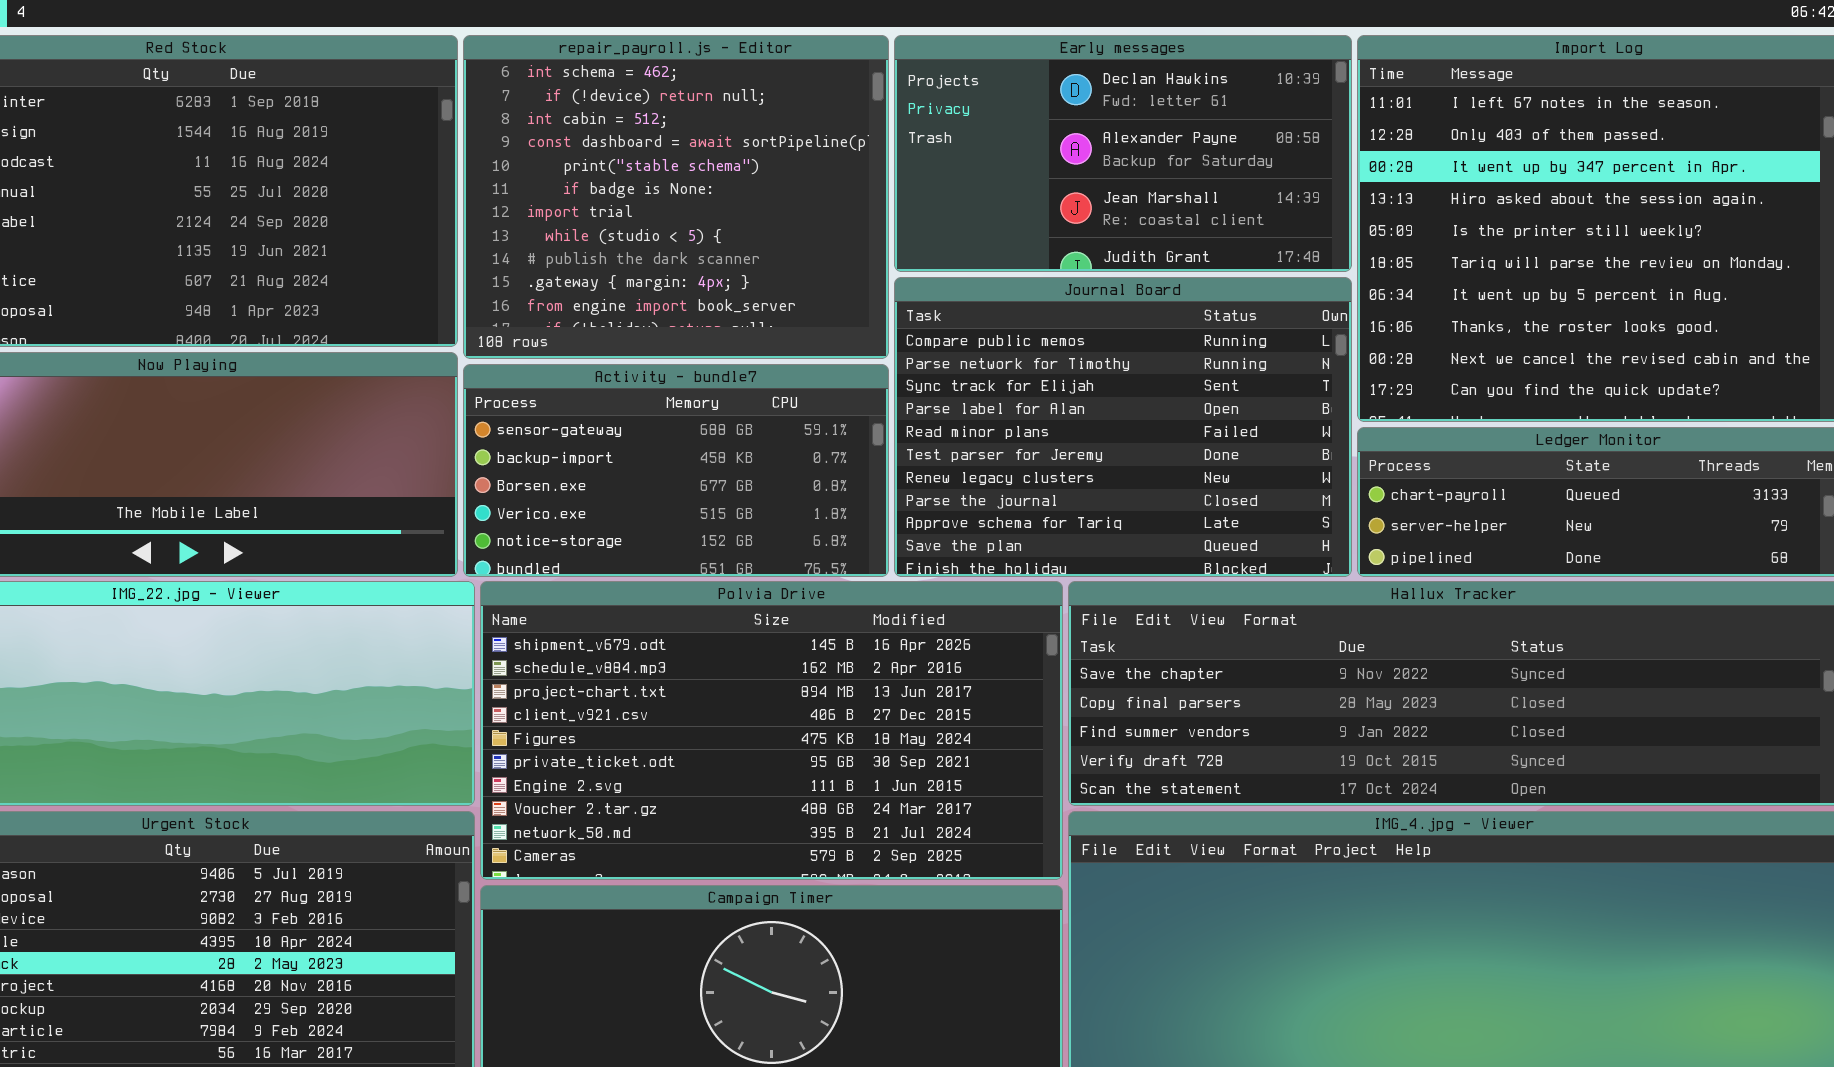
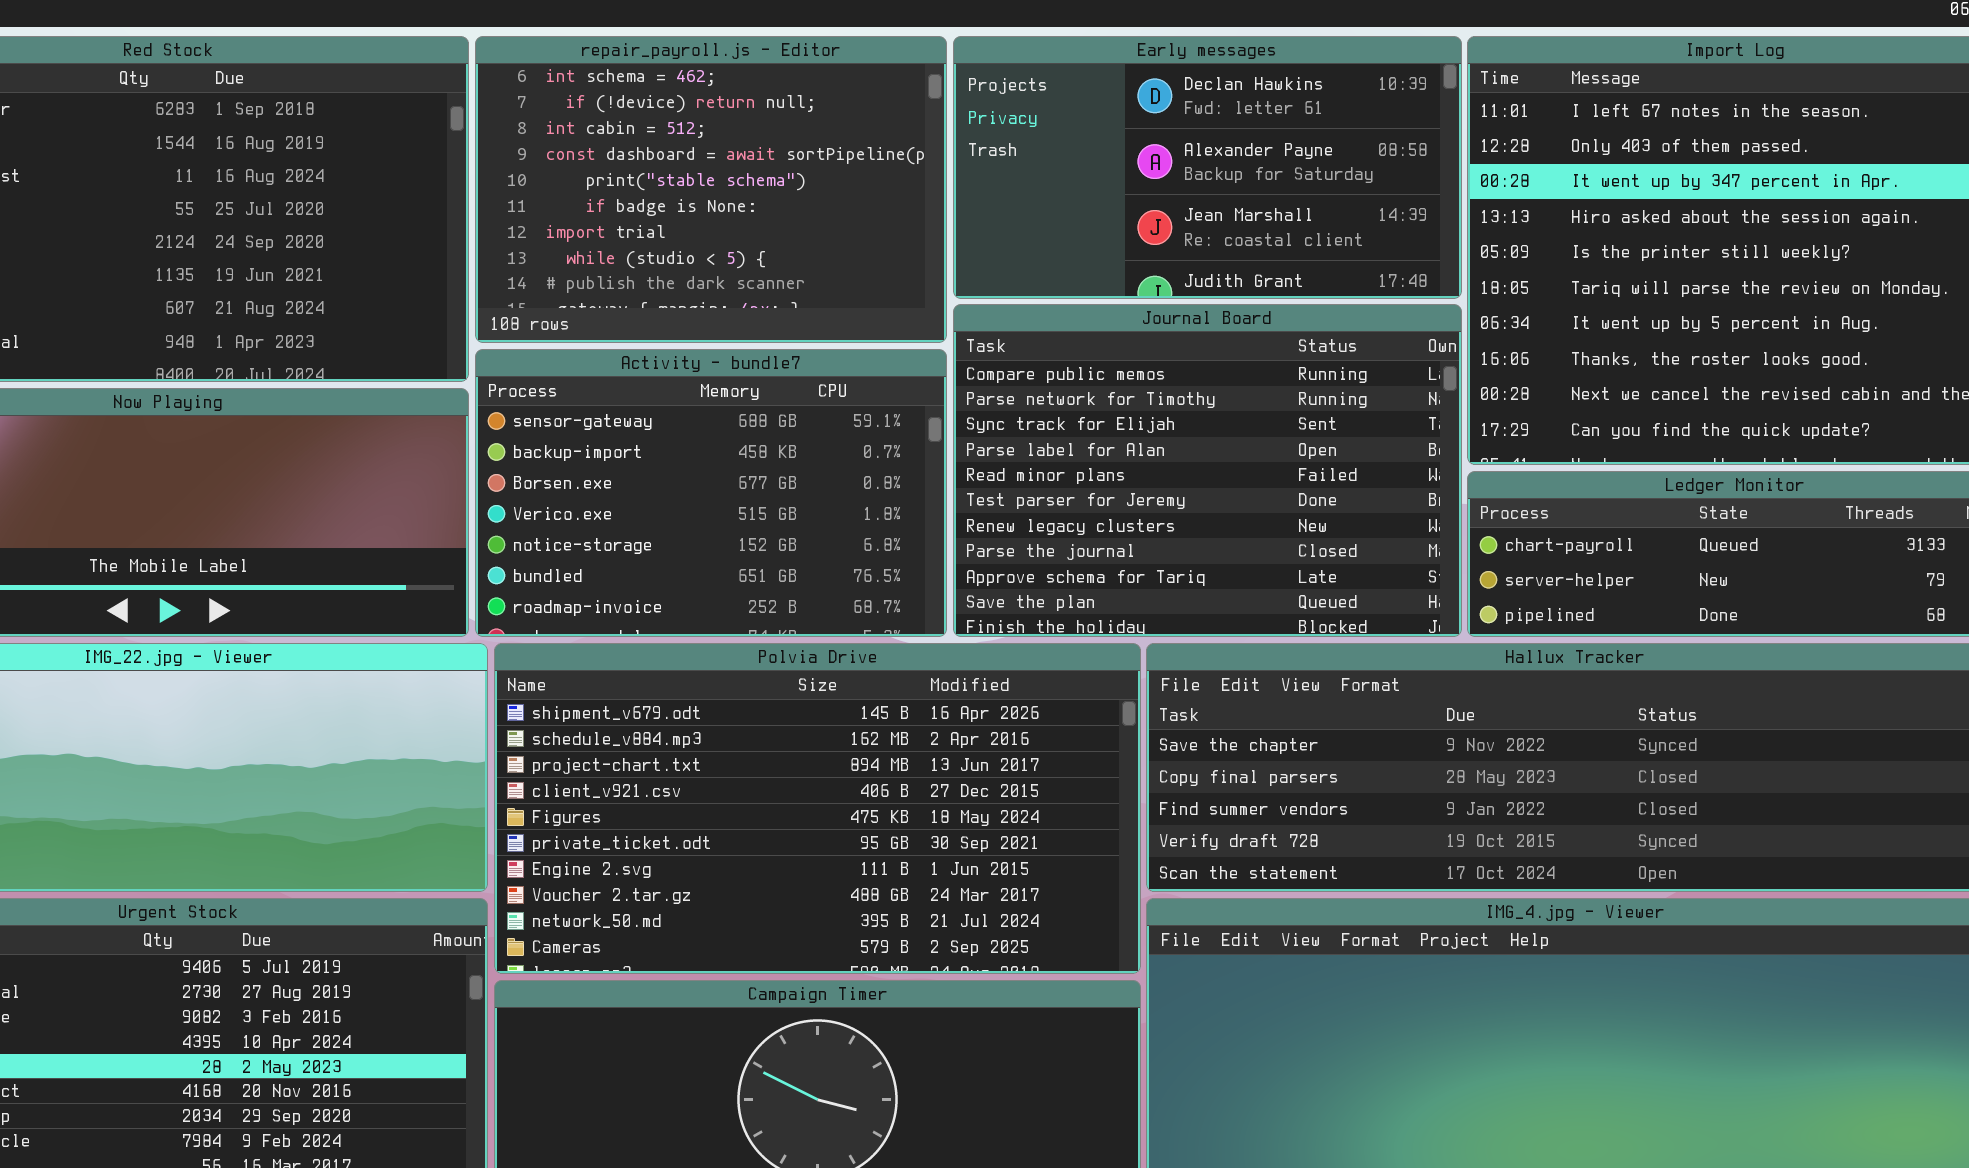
repair_payroll.js - Editor: [463,35,889,359] -> [475,36,947,343], resized
Activity - bundle7: [463,364,889,577] -> [475,349,947,637], resized

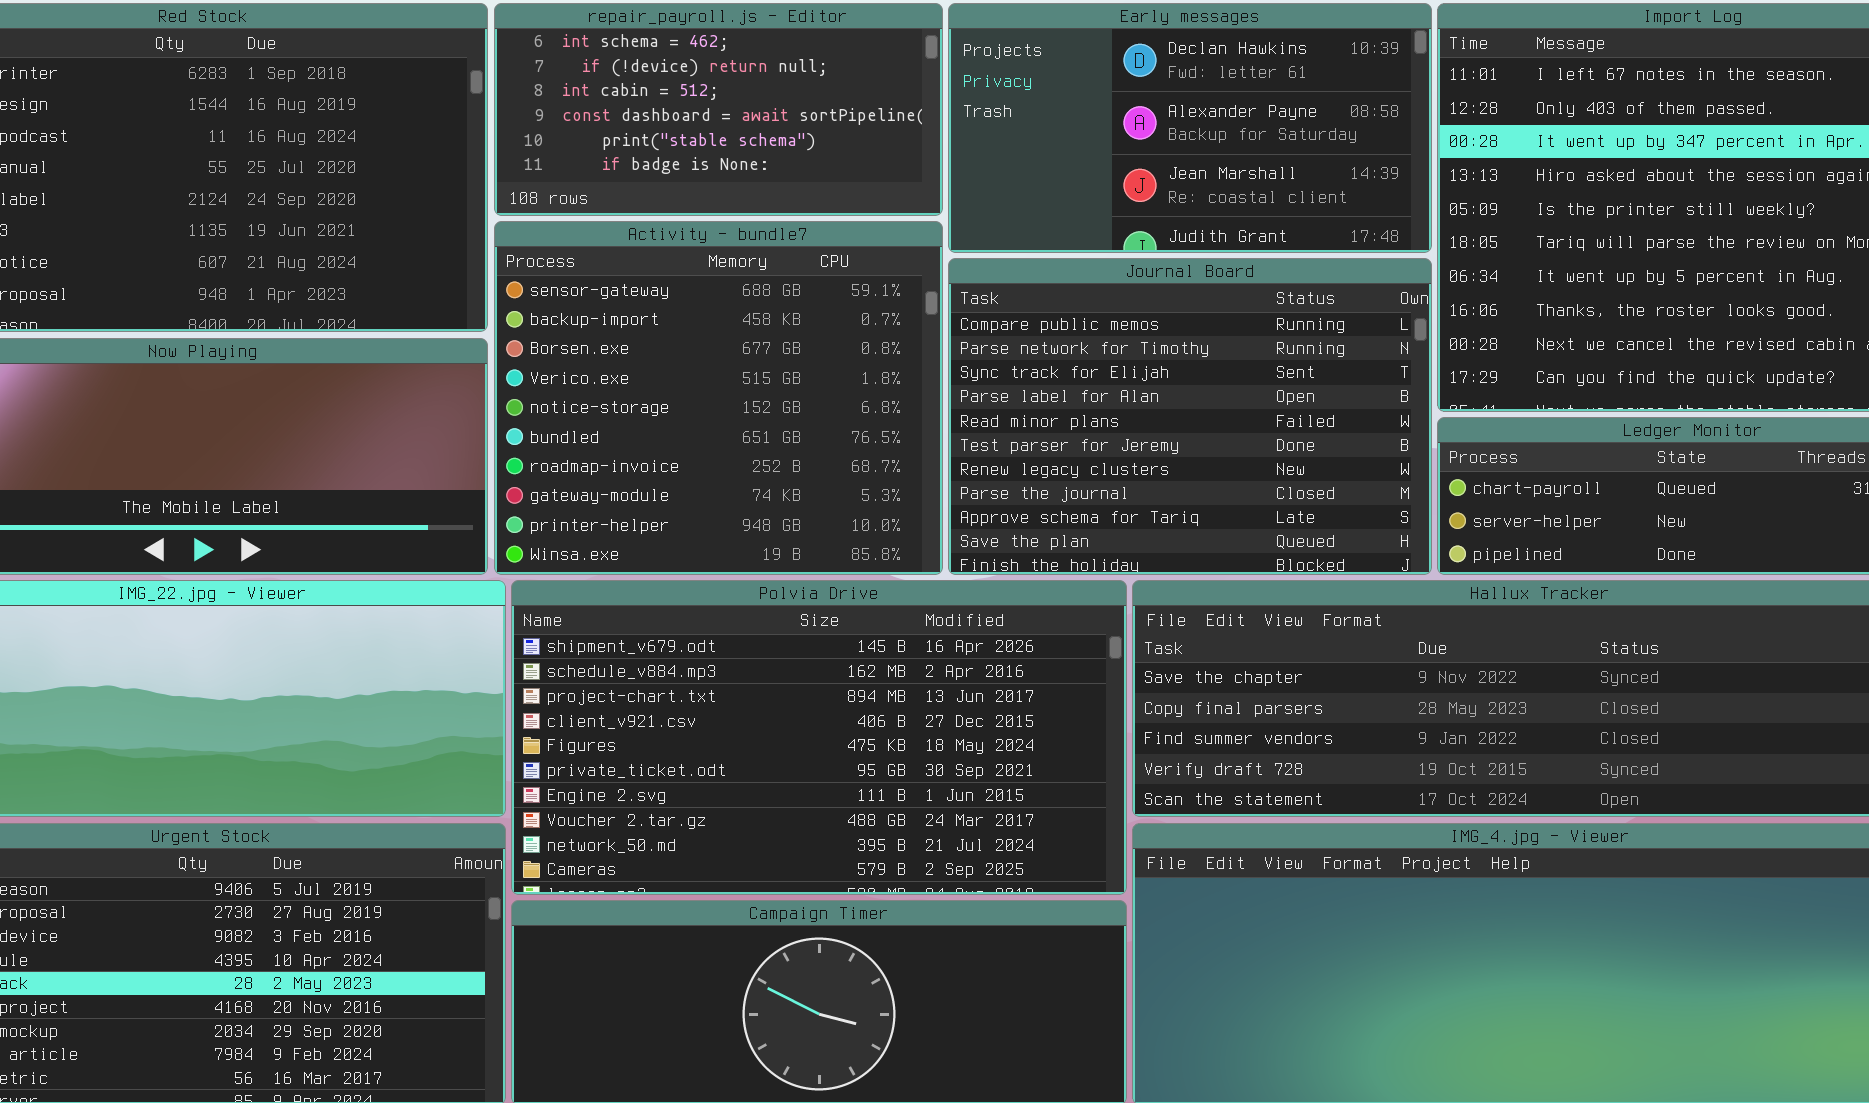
repair_payroll.js - Editor: [475,36,947,343] -> [494,3,943,216], resized
Activity - bundle7: [475,349,947,637] -> [494,221,943,575], resized

